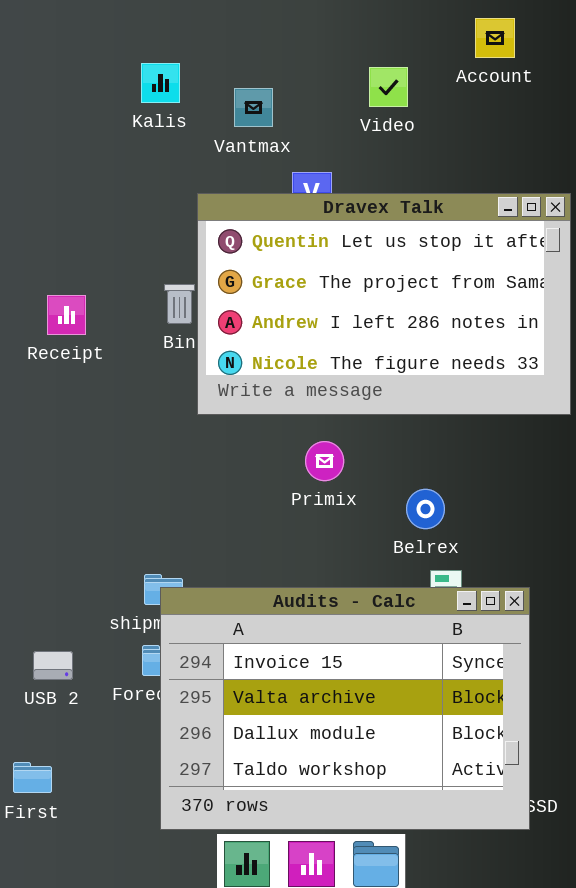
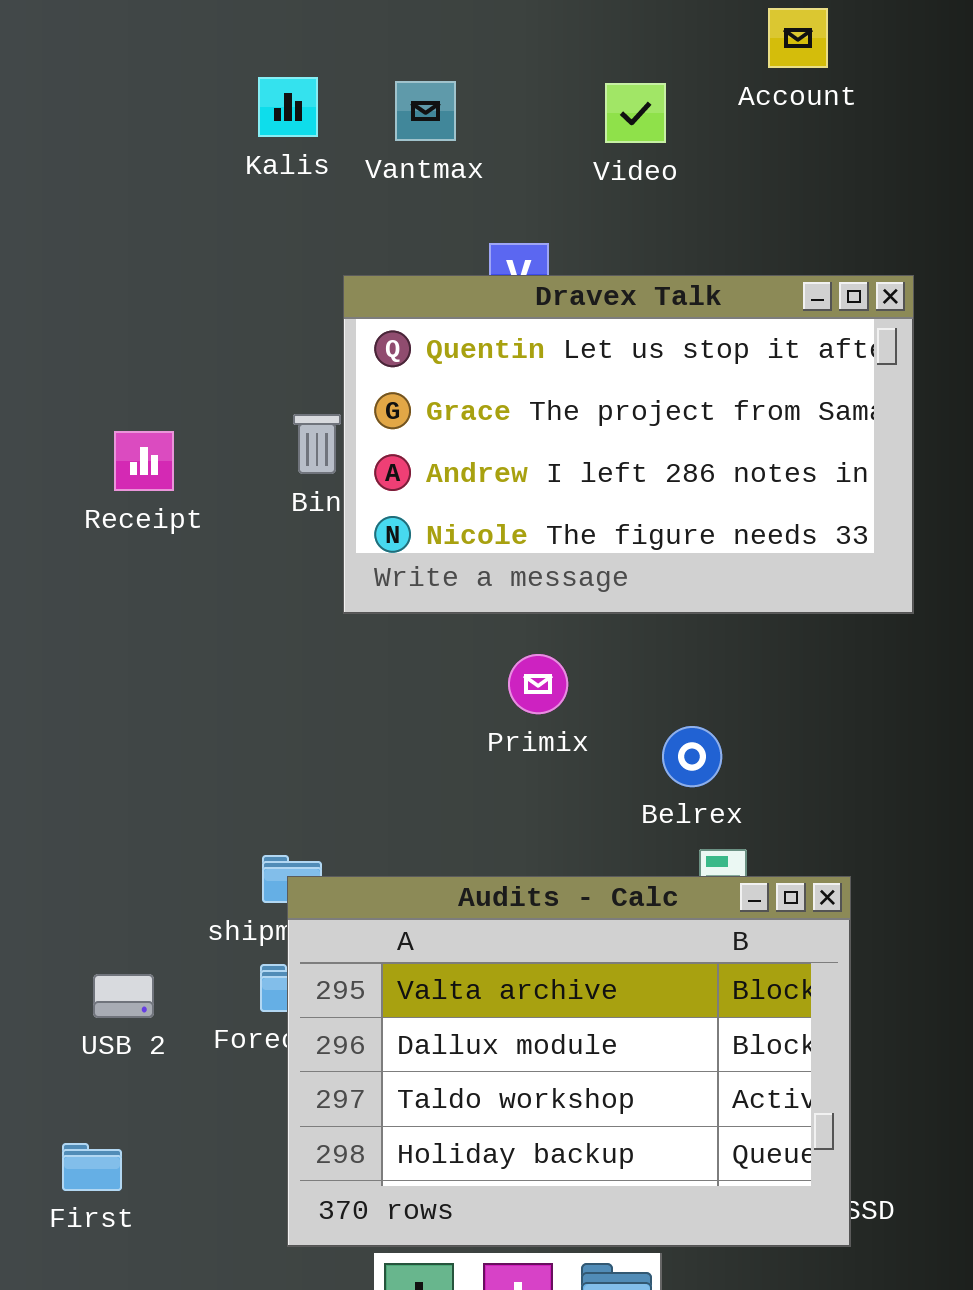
Vantmax: [234,88,273,127] -> [395,81,456,141], moved
Audits - Calc: [160,587,530,830] -> [287,876,851,1247], scrolled down 1 row

